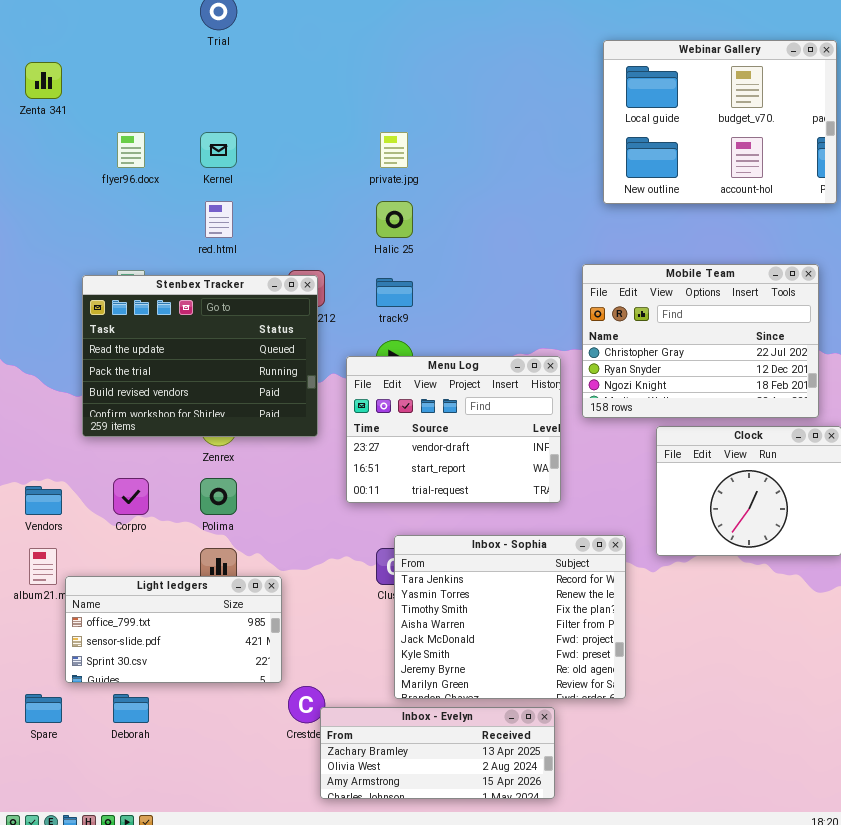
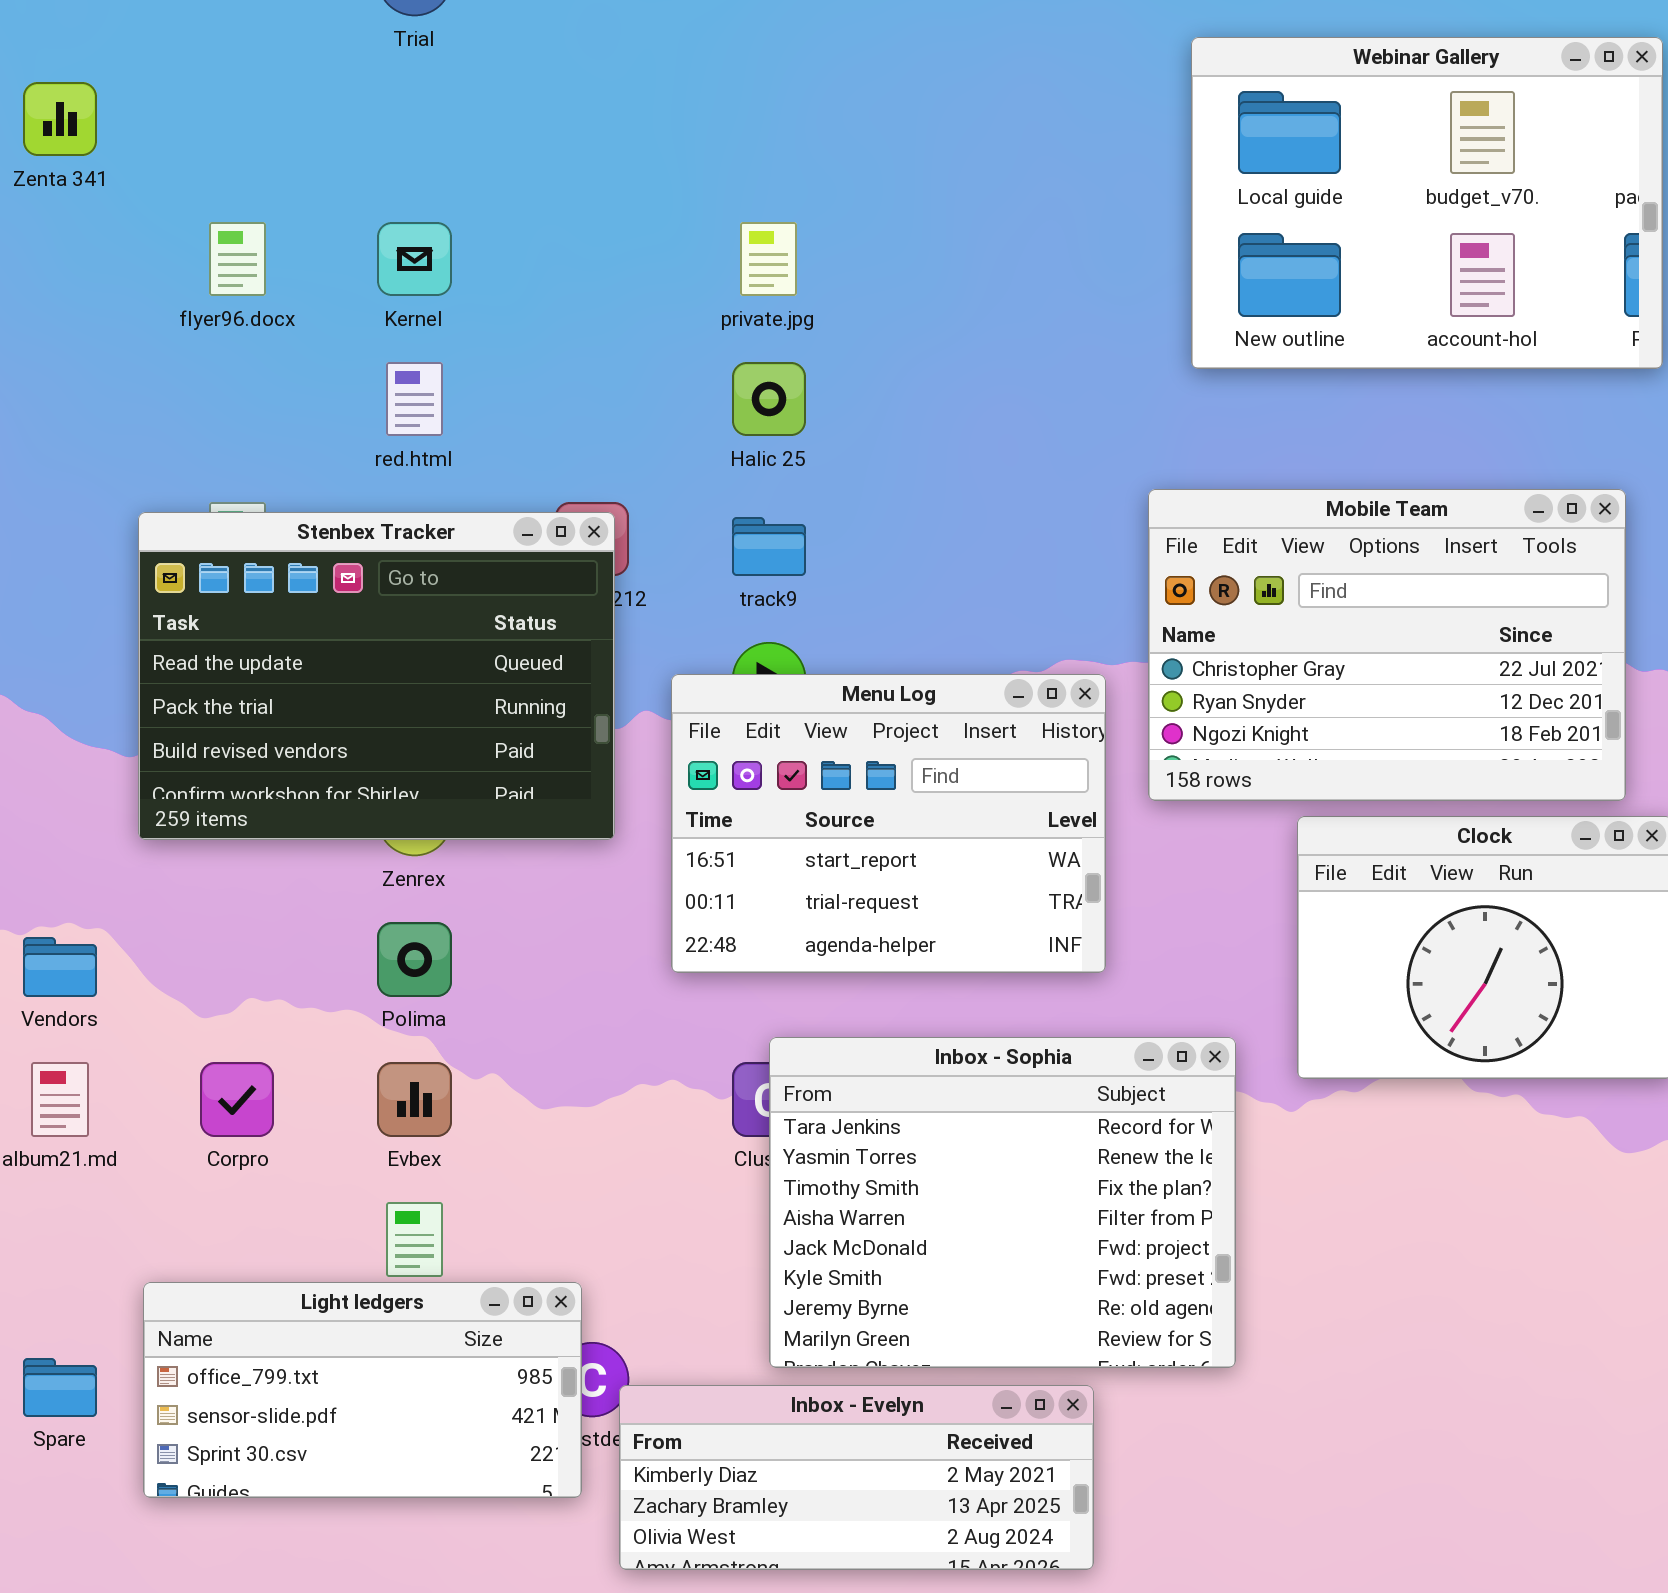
Menu Log: [346,356,561,503] -> [671,674,1106,973], scrolled down 1 row
Corpro: [113,478,149,515] -> [200,1062,274,1137], moved
Light ledgers: [65,576,282,683] -> [143,1282,582,1498], moved
Inbox - Evelyn: [320,707,555,799] -> [619,1385,1094,1570], scrolled up 1 row

